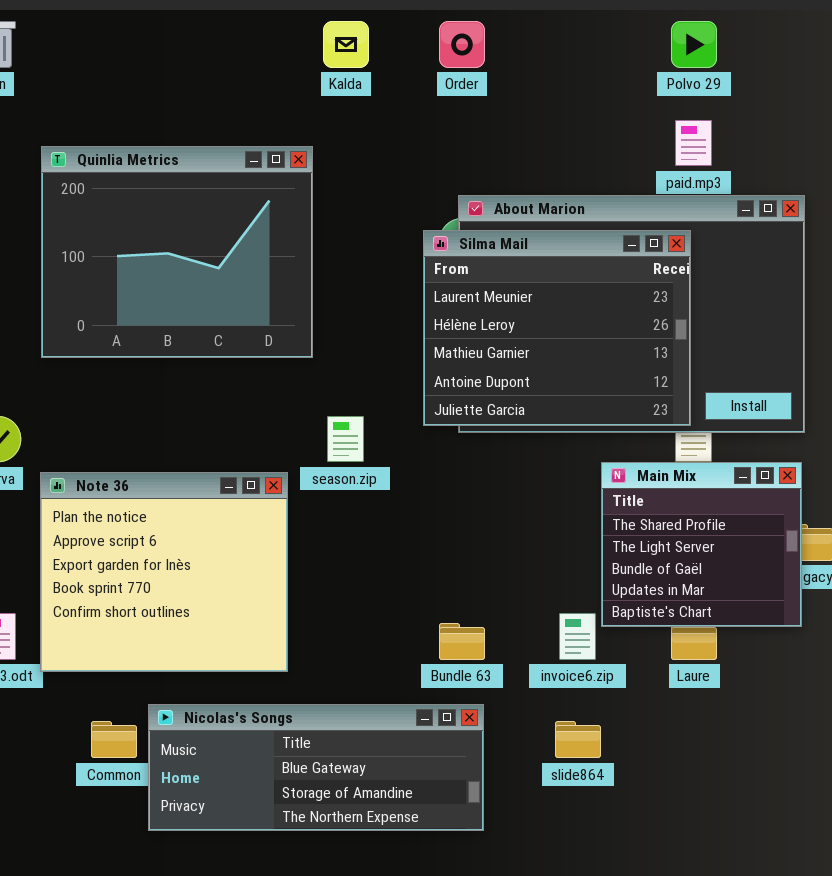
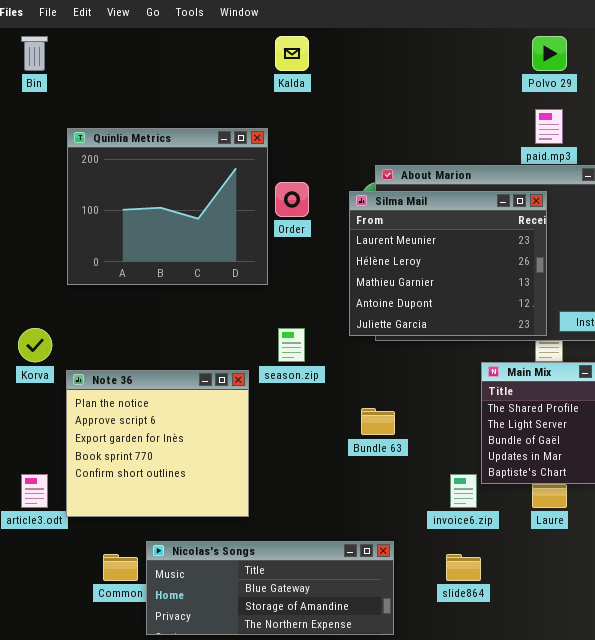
Order: [439,21,485,68] -> [275,182,309,217], moved
Bundle 63: [439,623,485,660] -> [361,408,395,435], moved

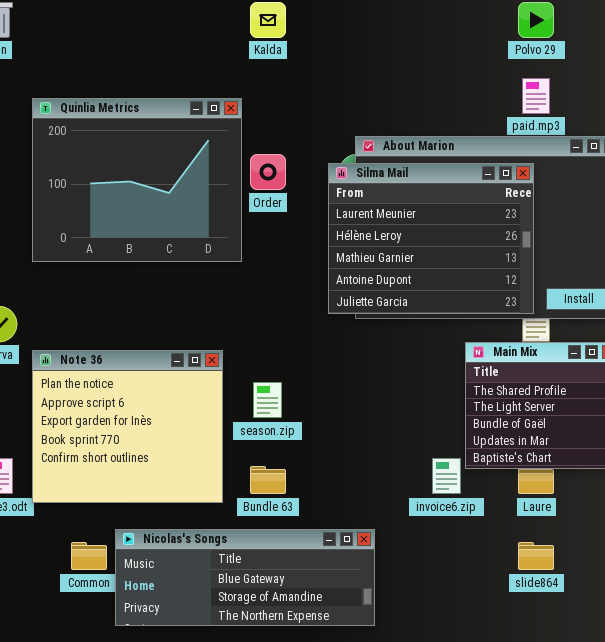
season.zip: [278,328,305,362] -> [253,382,282,418], moved
Bundle 63: [361,408,395,435] -> [250,466,286,494], moved
slide864: [446,554,481,581] -> [518,542,554,570], moved

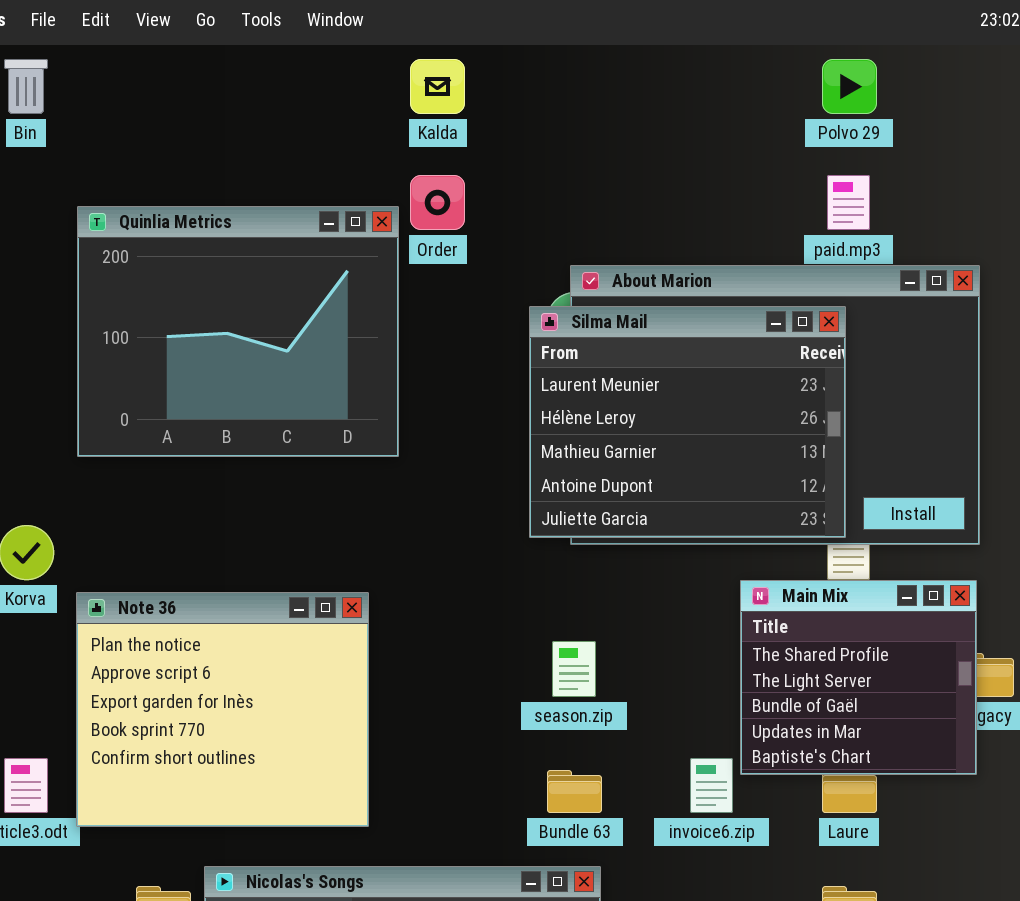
Order: [250,154,286,190] -> [410,175,465,230], moved
season.zip: [253,382,282,418] -> [552,641,596,697], moved
Bundle 63: [250,466,286,494] -> [547,770,602,813], moved

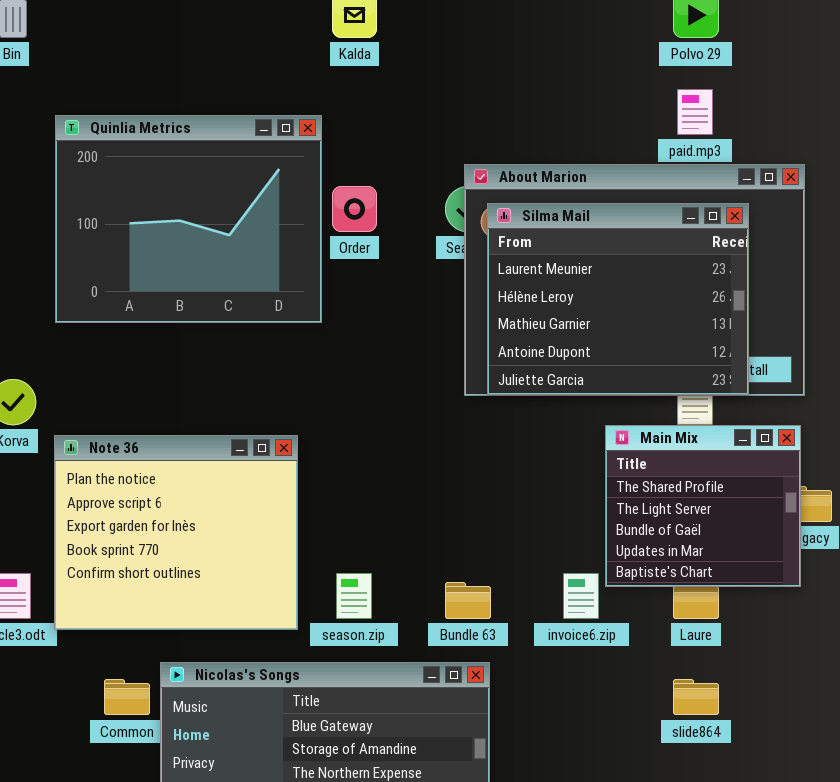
Order: [410,175,465,230] -> [332,186,377,232], moved
Silma Mail: [529,306,846,538] -> [487,203,749,395], moved
season.zip: [552,641,596,697] -> [336,573,372,619], moved

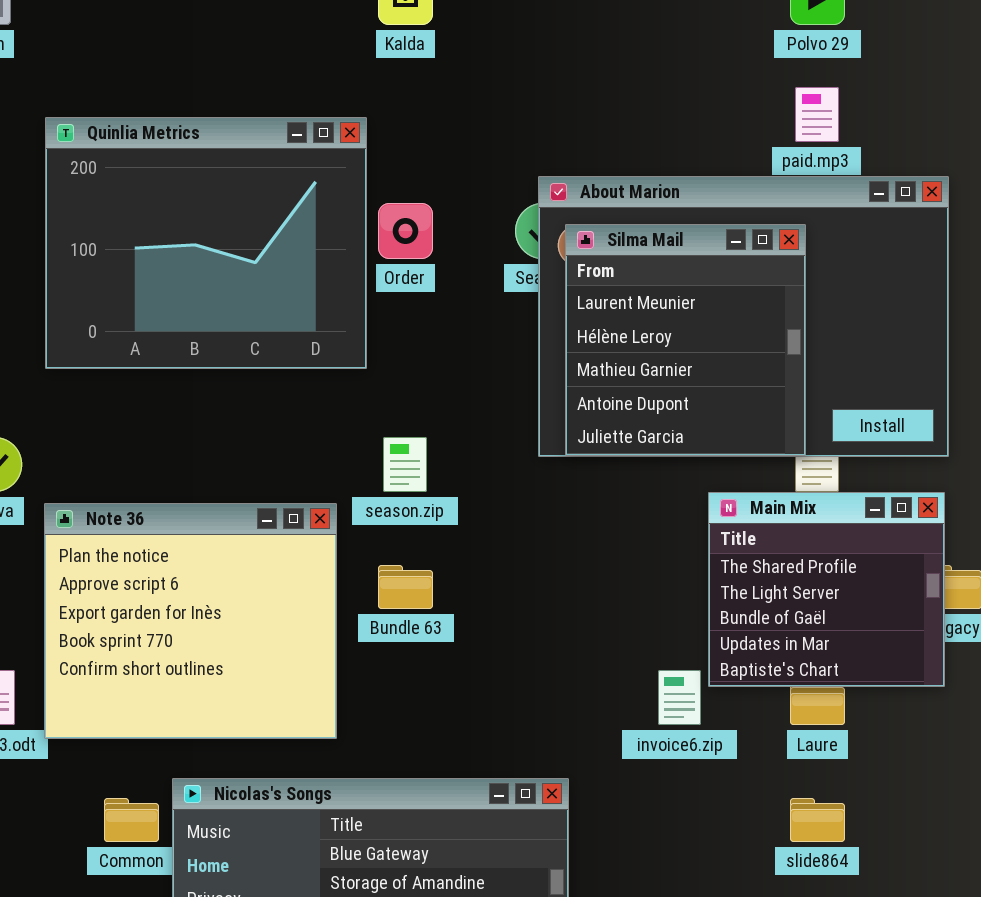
Silma Mail: [487,203,749,395] -> [565,224,806,456], resized
season.zip: [336,573,372,619] -> [383,437,427,492], moved
Bundle 63: [445,582,491,619] -> [378,565,433,609], moved

